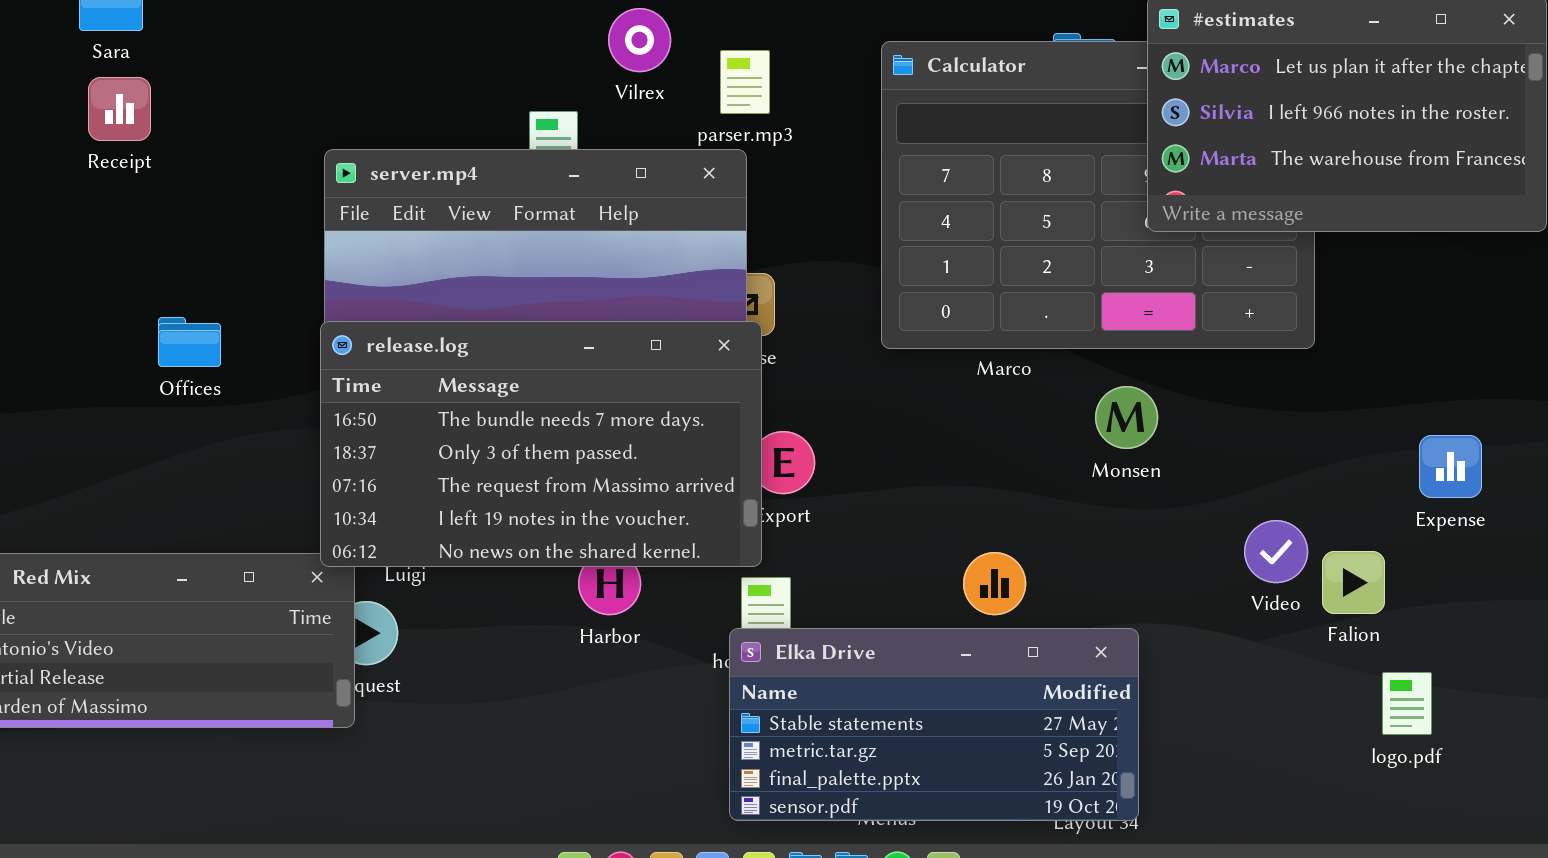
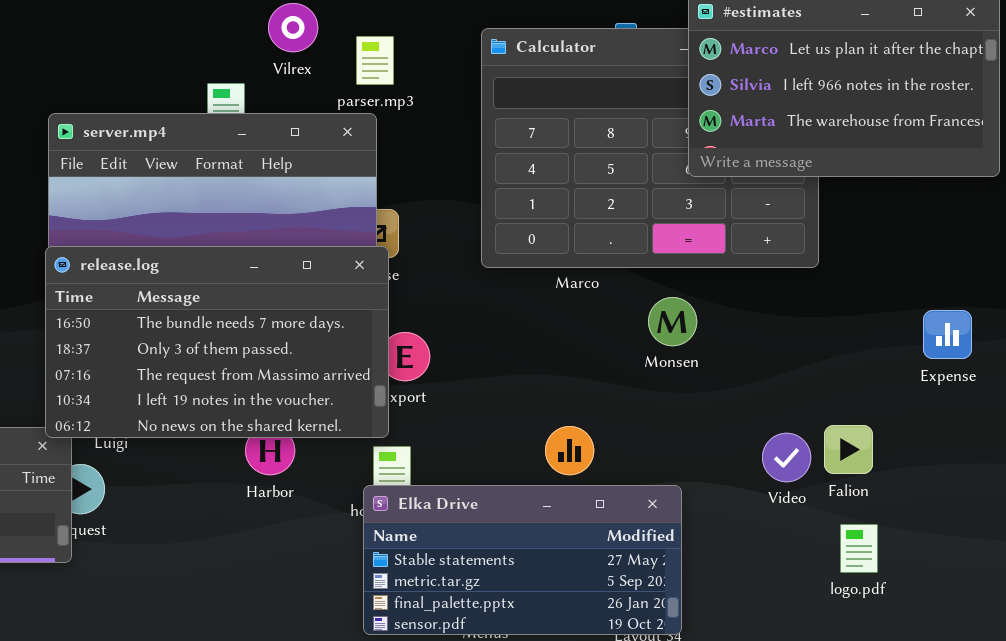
Expense: [1419,435,1482,498] -> [923,310,972,359], moved
Video: [1244,520,1308,583] -> [762,433,811,482], moved
logo.pdf: [1382,672,1432,735] -> [840,524,878,573], moved

